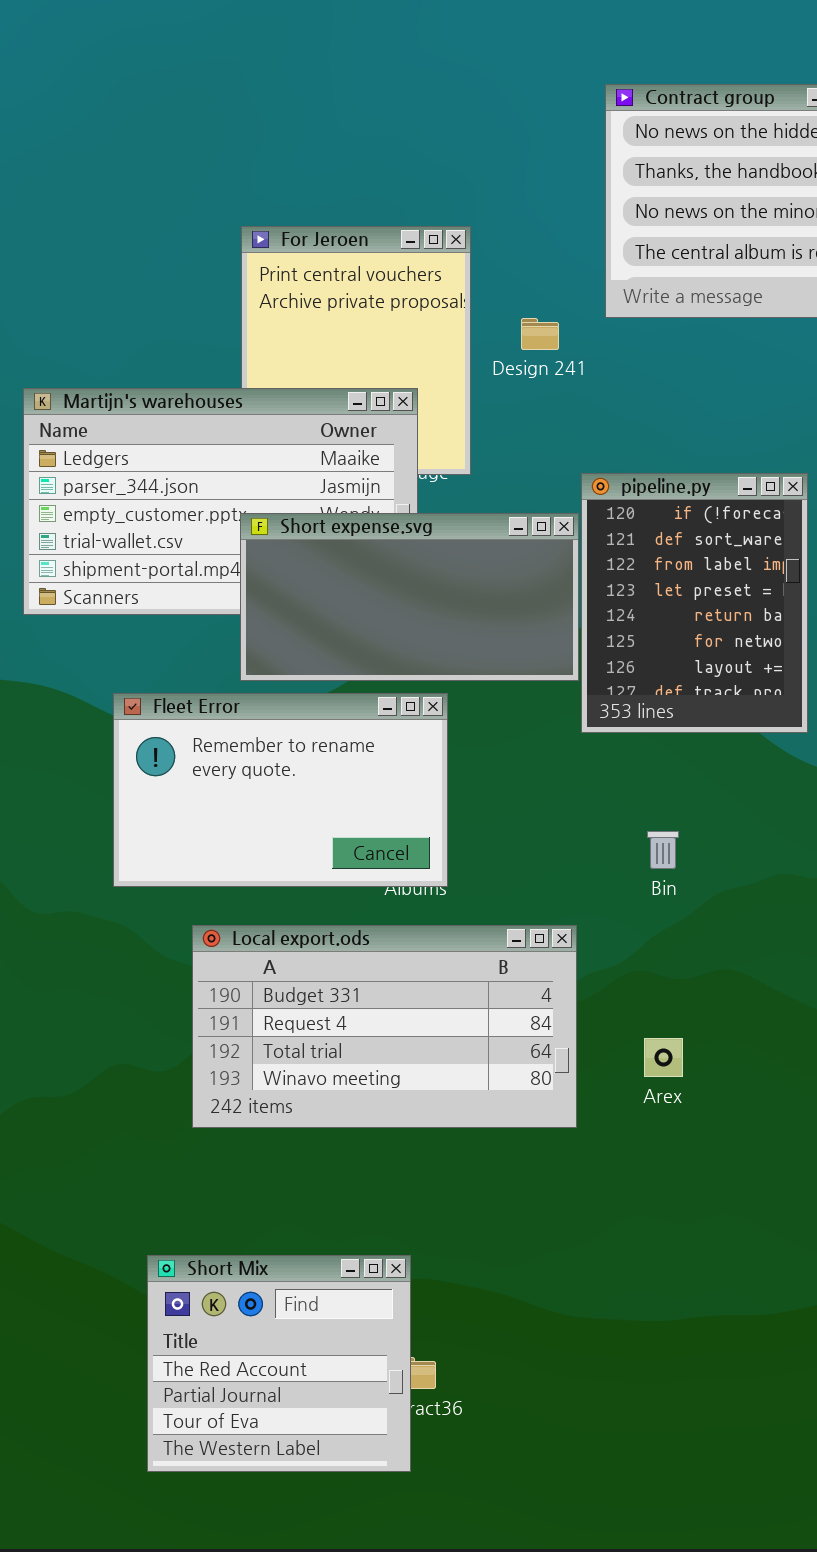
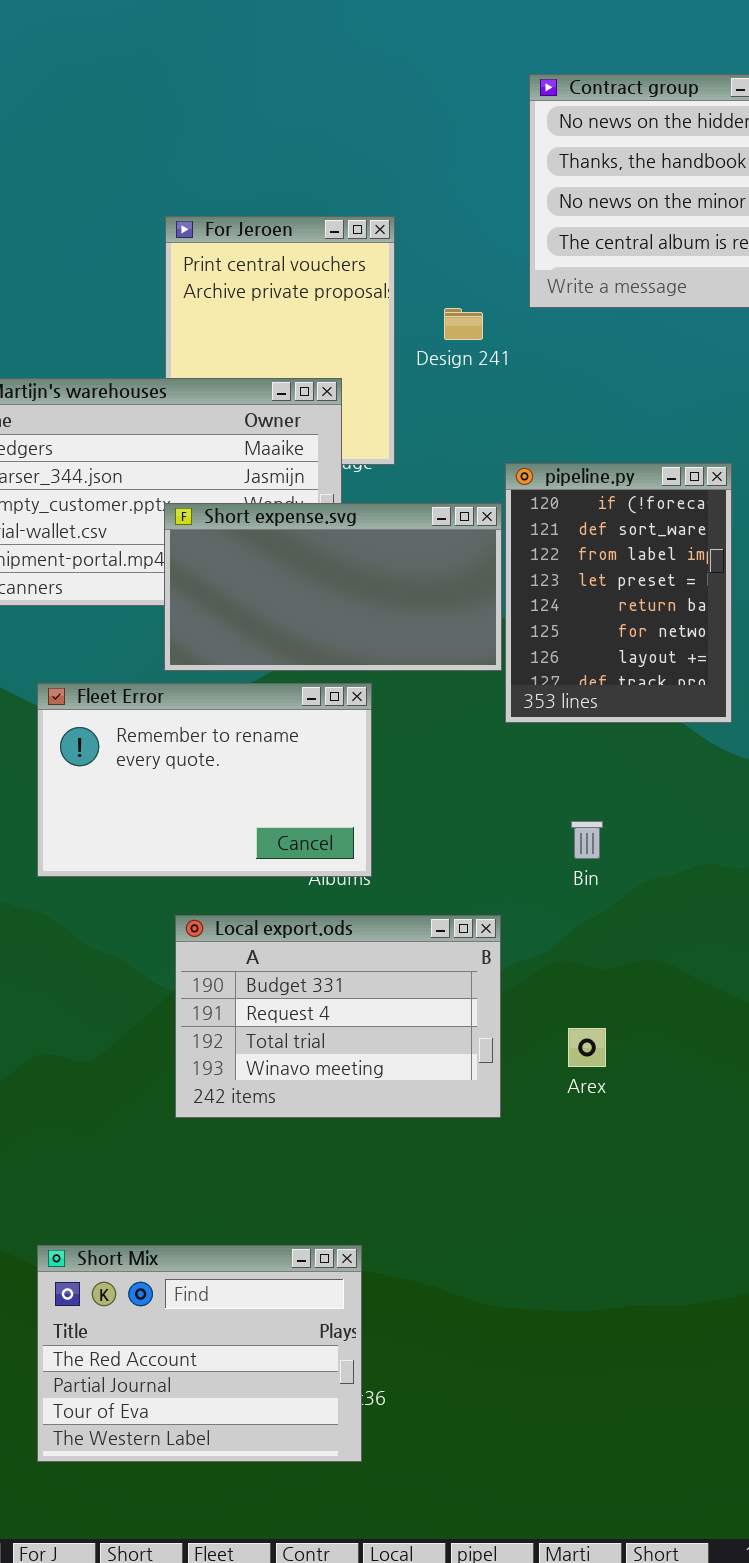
Local export.ods: [192,925,577,1128] -> [175,915,501,1118], resized
Short Mix: [147,1255,411,1472] -> [37,1245,362,1462], moved, resized

